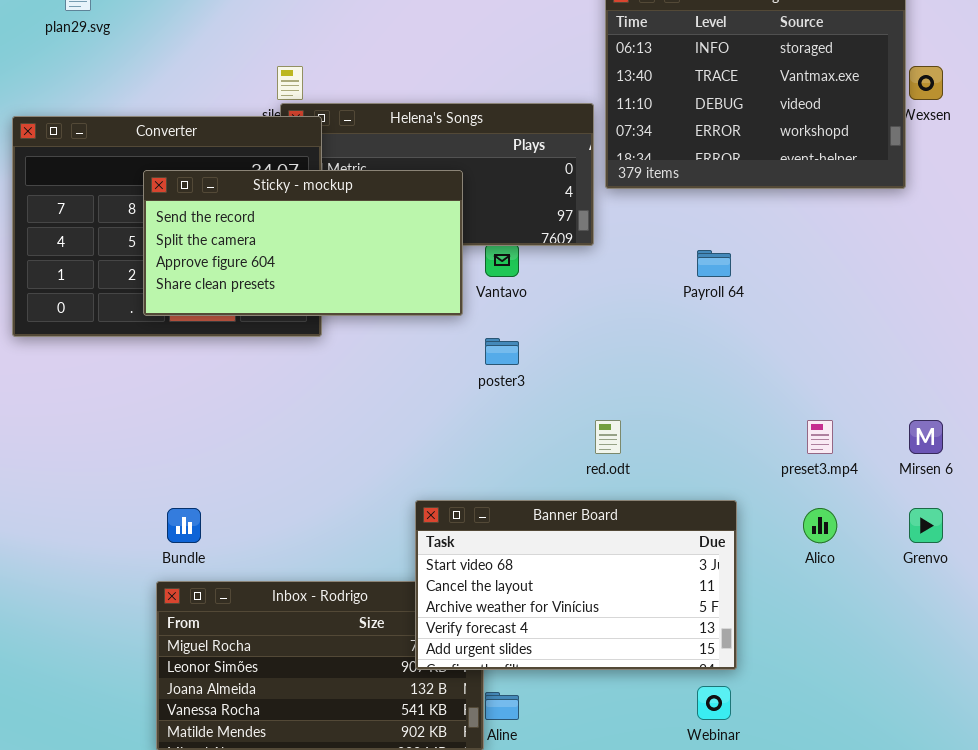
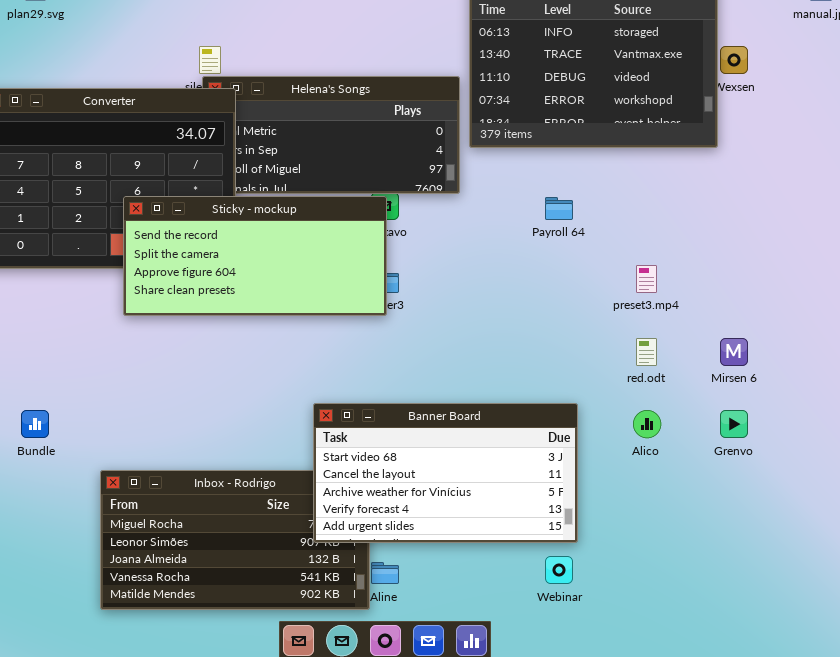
Sticky - mockup: [143,170,463,316] -> [123,196,387,316], moved
red.odt: [595,420,621,454] -> [636,338,657,366], moved
preset3.mp4: [807,420,833,454] -> [636,265,657,293], moved
Bundle: [167,508,201,543] -> [21,410,49,438], moved

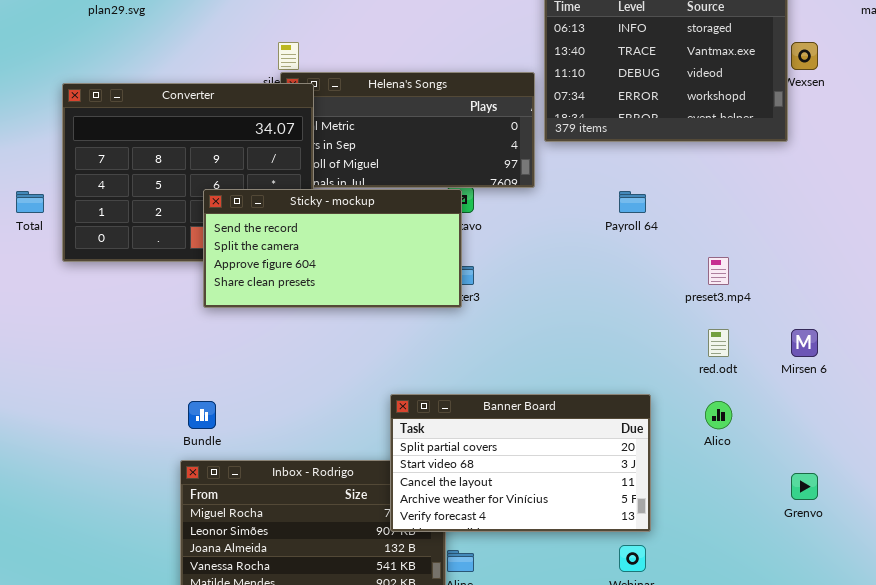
Banner Board: [313,403,578,543] -> [390,394,651,532], scrolled up 1 row
Bundle: [21,410,49,438] -> [188,401,216,429], moved
Grenvo: [720,410,748,438] -> [791,473,818,500], moved

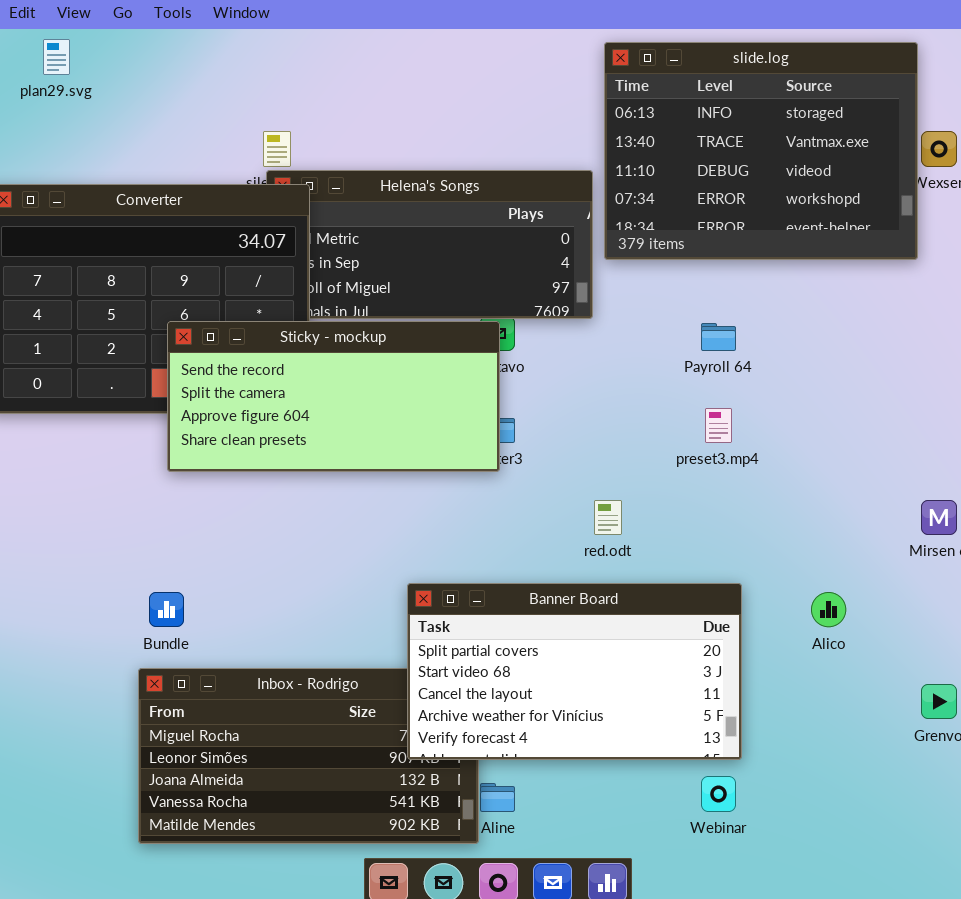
preset3.mp4: [708,257,729,285] -> [705,408,732,443], moved
red.odt: [708,329,729,357] -> [594,500,622,535], moved

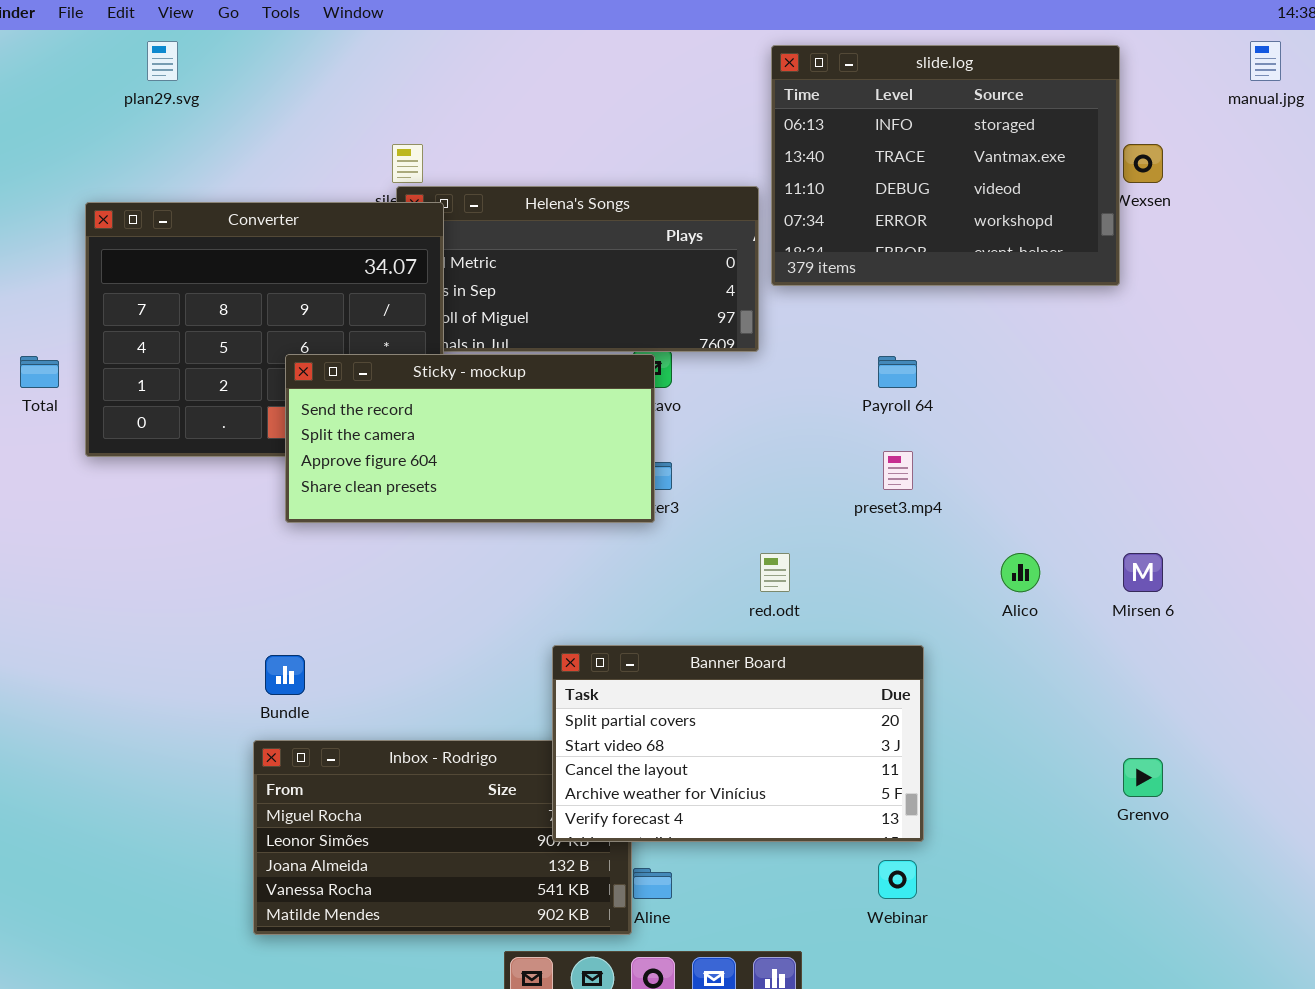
Alico: [811,592,846,627] -> [1001,553,1040,592], moved

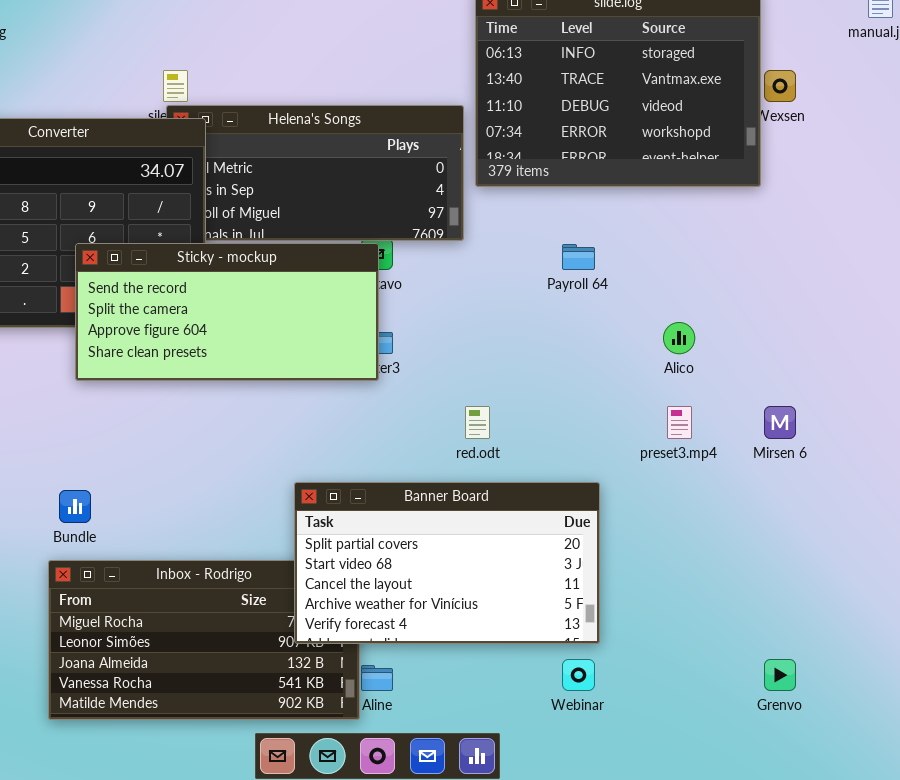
preset3.mp4: [883,451,913,490] -> [667,406,692,439], moved
Alico: [1001,553,1040,592] -> [663,322,695,354], moved
Grenvo: [1123,758,1163,797] -> [764,659,796,691], moved

